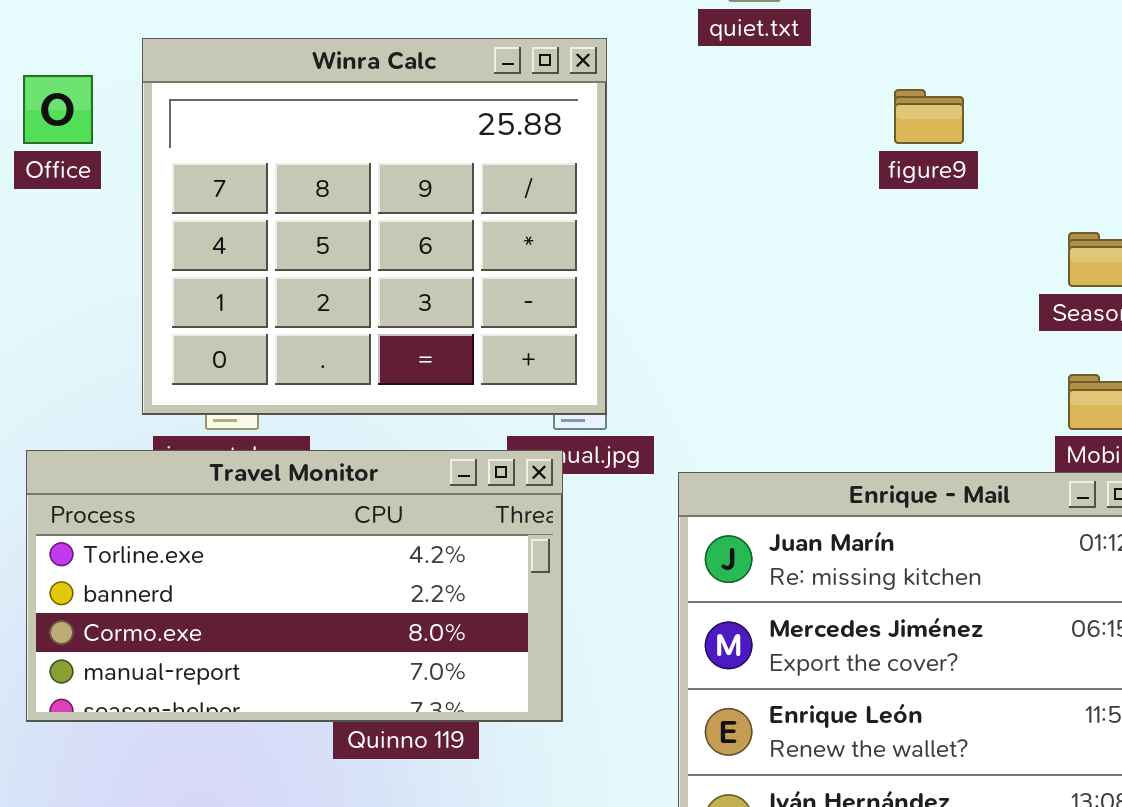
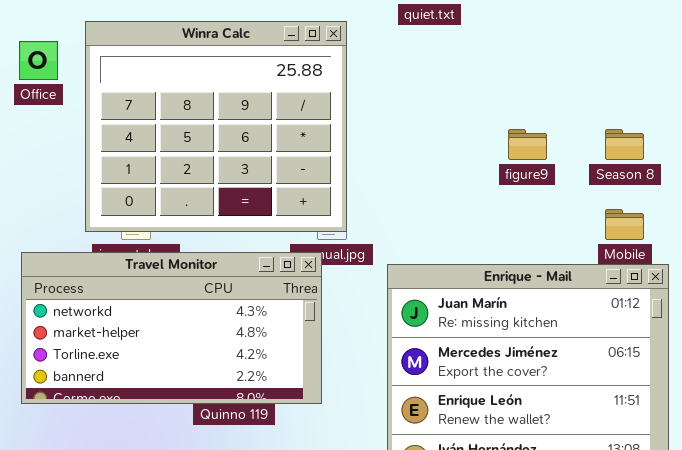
figure9: [894,89,964,144] -> [508,129,547,160], moved
Travel Monitor: [26,450,563,722] -> [21,252,322,404], scrolled up 2 rows

